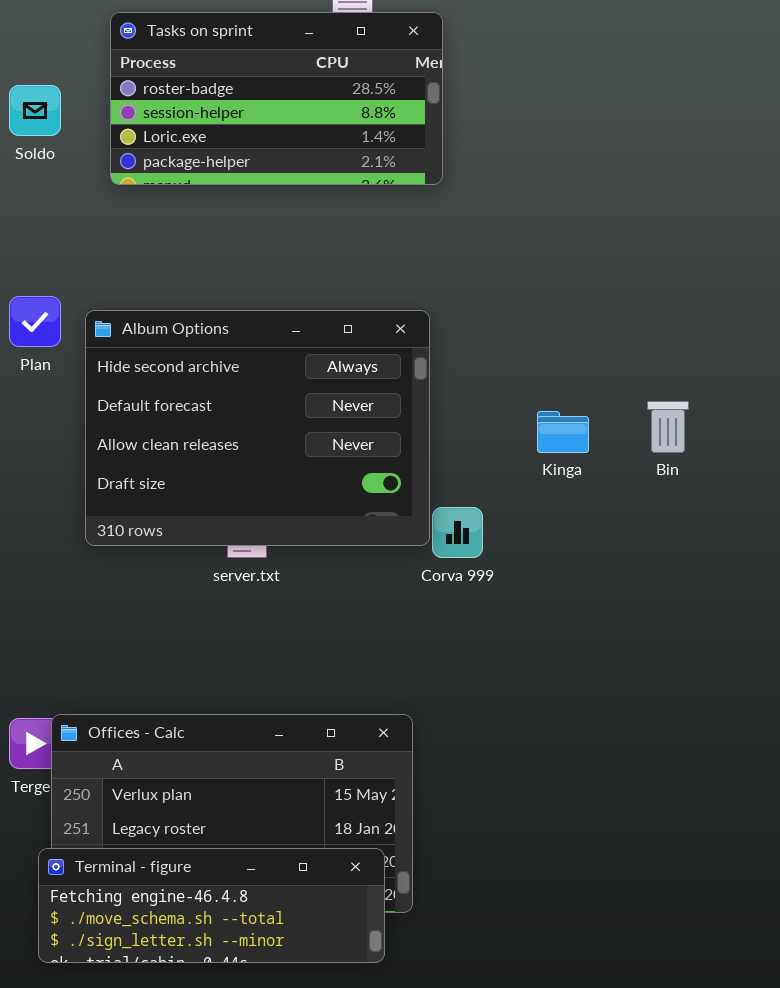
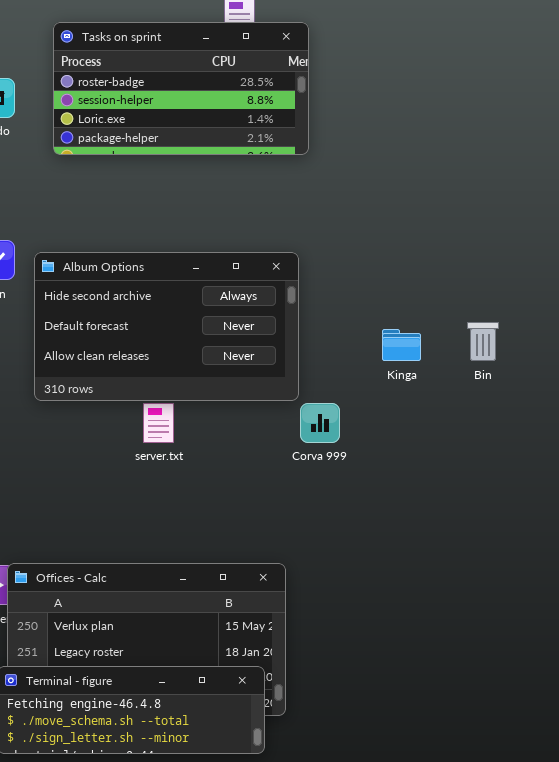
Album Options: [85,310,430,546] -> [34,252,299,401], resized

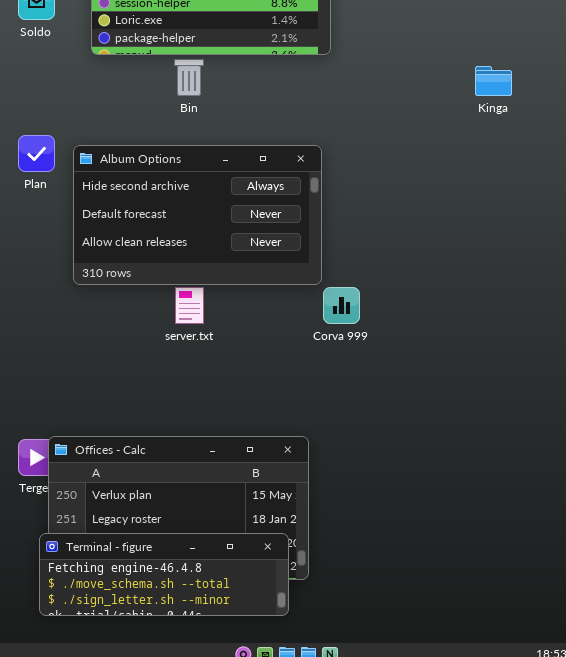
Bin: [467,322,499,361] -> [174,59,204,96], moved
Kinga: [382,329,421,361] -> [475,66,512,96], moved

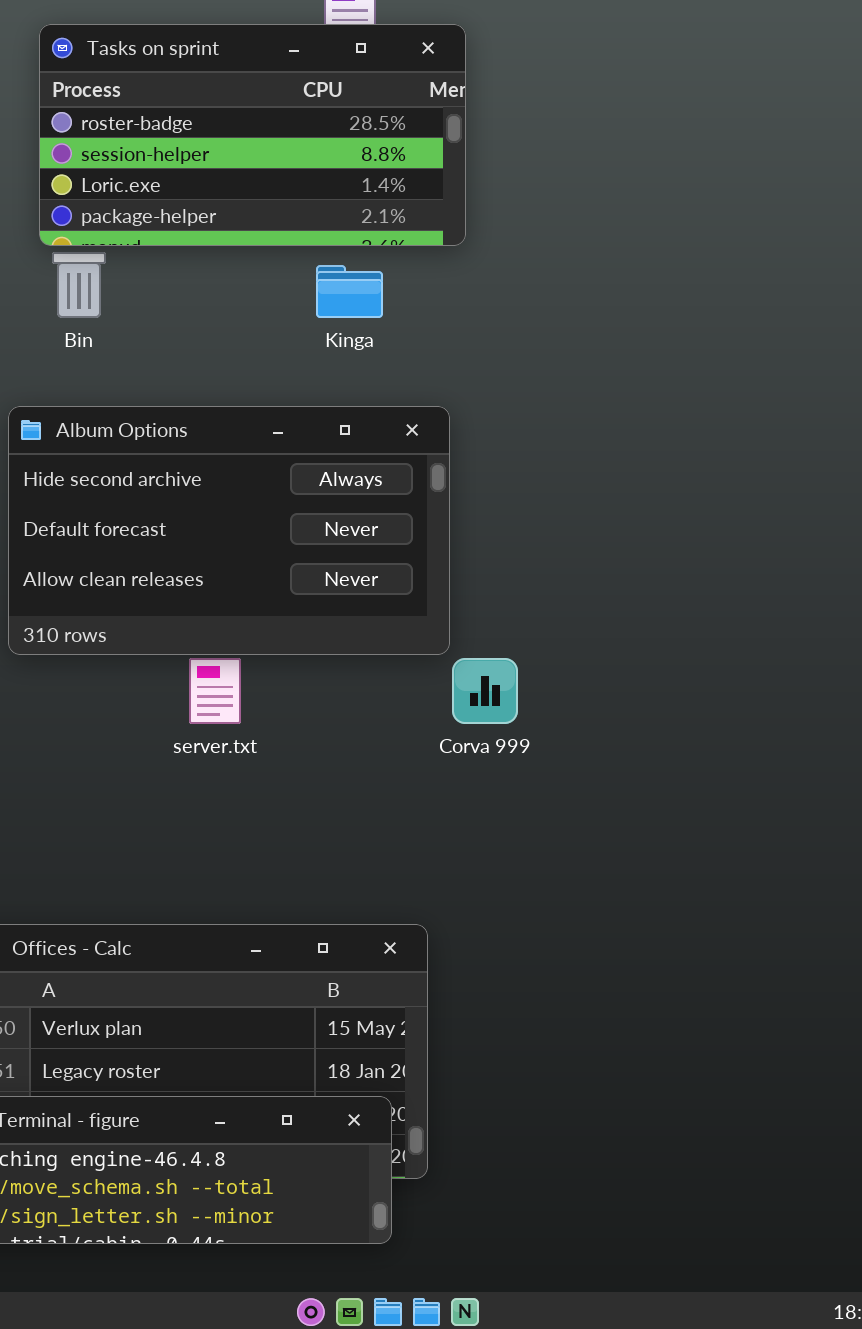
Bin: [174,59,204,96] -> [52,252,106,318], moved
Kinga: [475,66,512,96] -> [316,265,383,318], moved

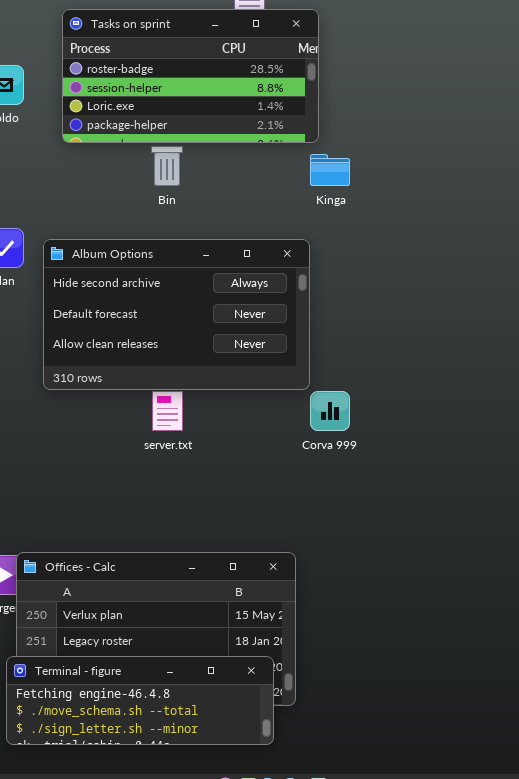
Bin: [52,252,106,318] -> [151,146,183,186], moved
Kinga: [316,265,383,318] -> [310,154,350,186], moved

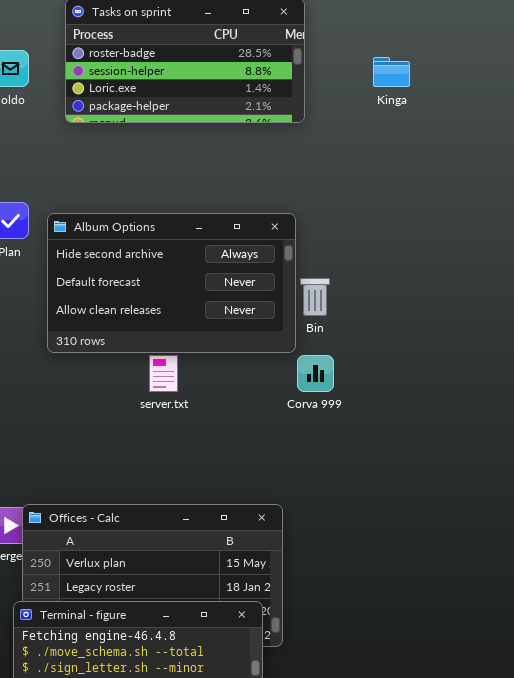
Bin: [151,146,183,186] -> [300,278,330,316], moved
Kinga: [310,154,350,186] -> [373,57,410,87], moved

